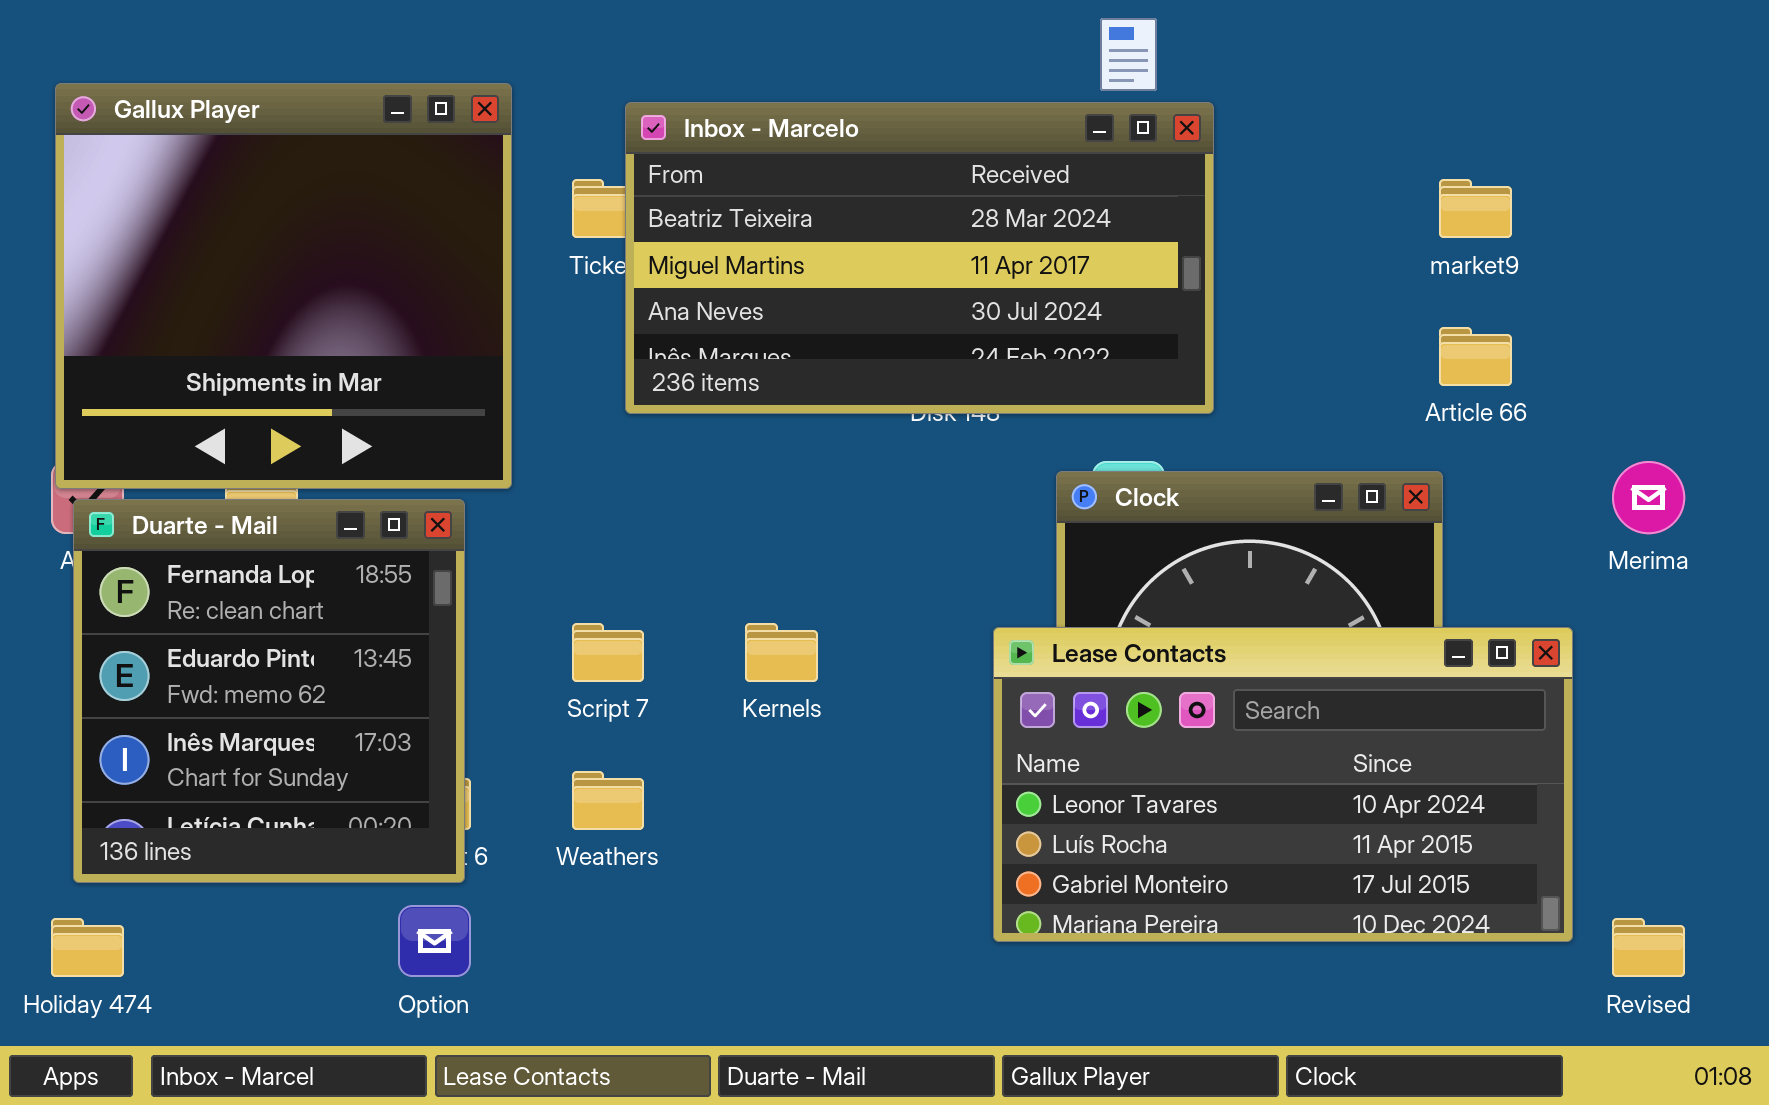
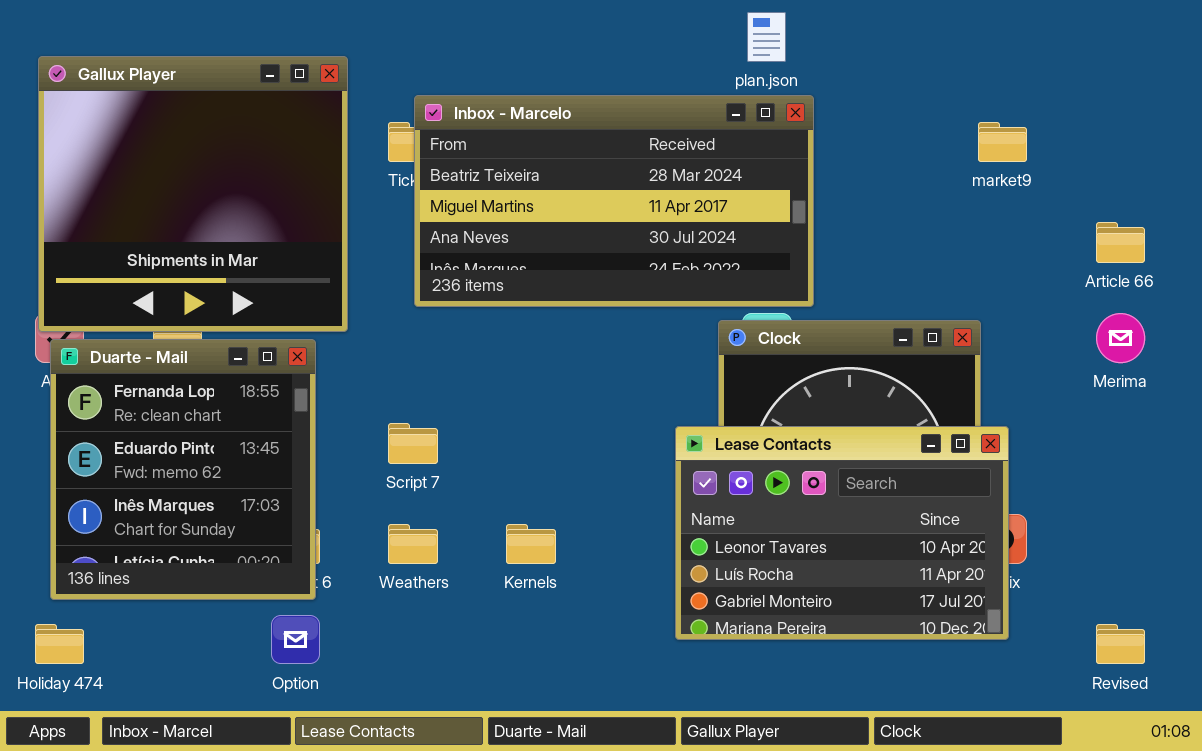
Inbox - Marcelo: [625,102,1214,414] -> [414,95,814,307], moved
Article 66: [1439,327,1512,386] -> [1096,222,1145,263], moved
Kernels: [745,623,818,682] -> [506,524,556,564], moved
Lease Contacts: [993,627,1573,942] -> [675,426,1009,640], resized

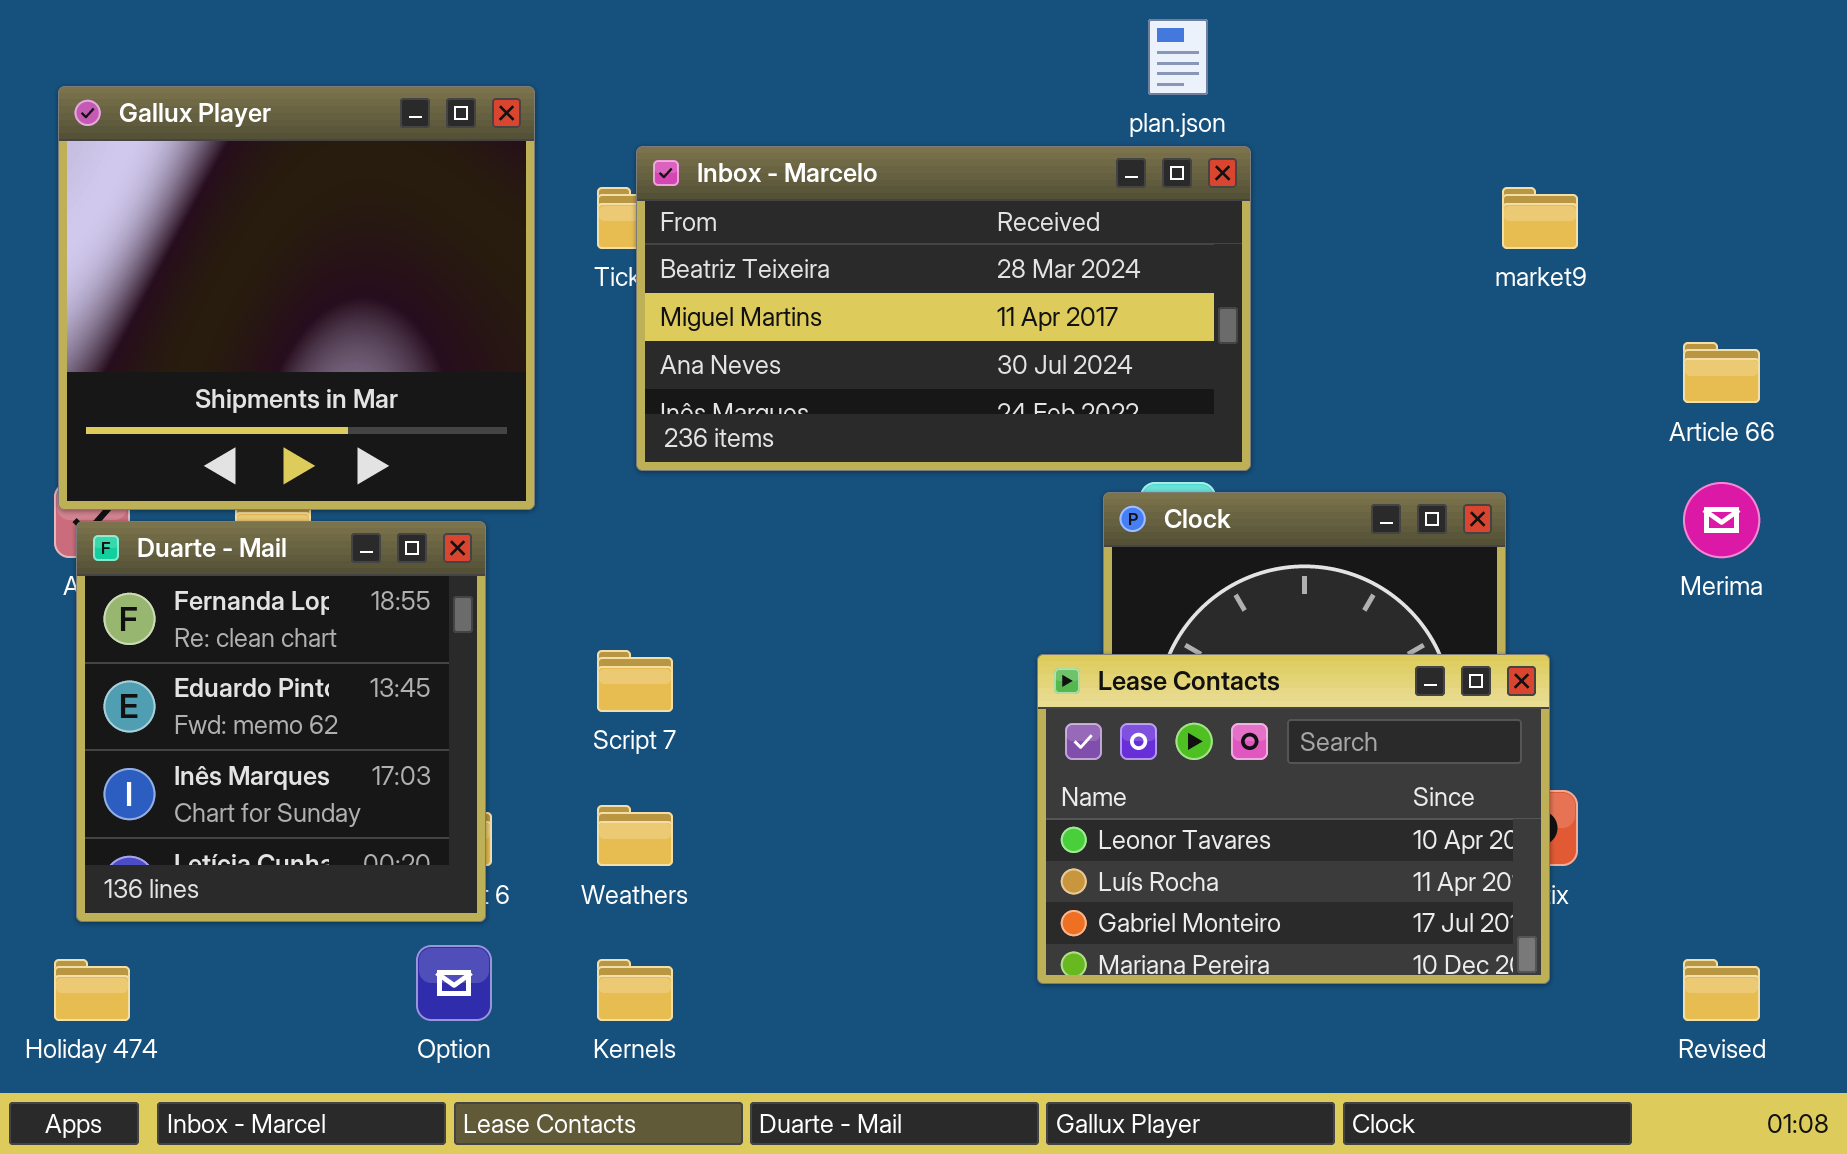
Kernels: [506,524,556,564] -> [597,959,673,1021], moved

